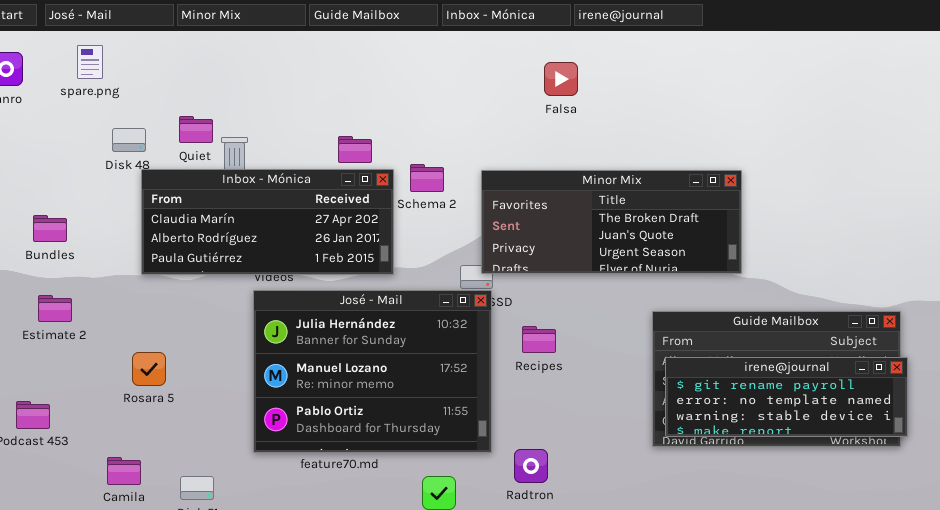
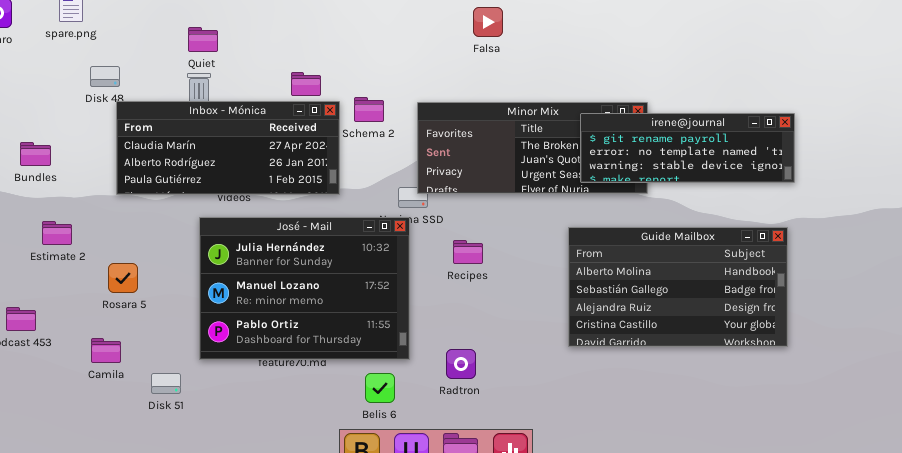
Quiet: [179,116,213,143] -> [188,27,218,52], moved
José - Mail: [253,290,492,453] -> [199,217,410,360], moved
Estimate 2: [38,295,72,322] -> [42,221,72,245], moved
irene@journal: [665,357,908,437] -> [580,113,795,183], moved
Camila: [107,457,141,485] -> [91,338,121,363], moved

